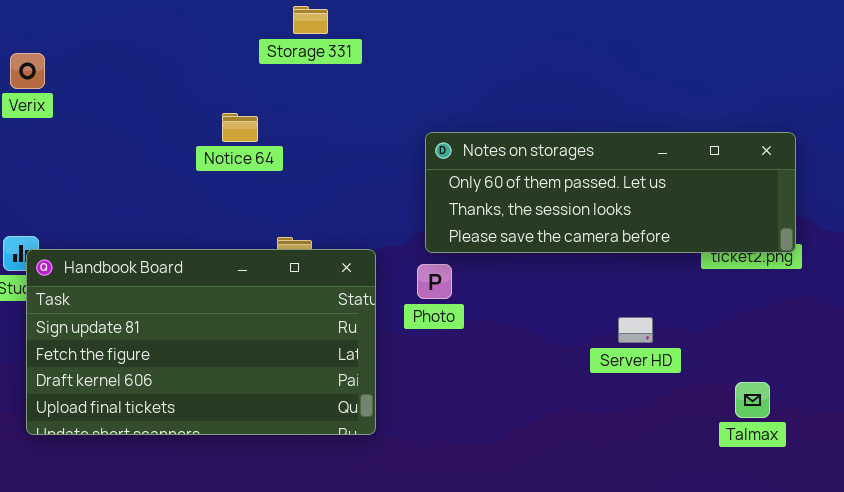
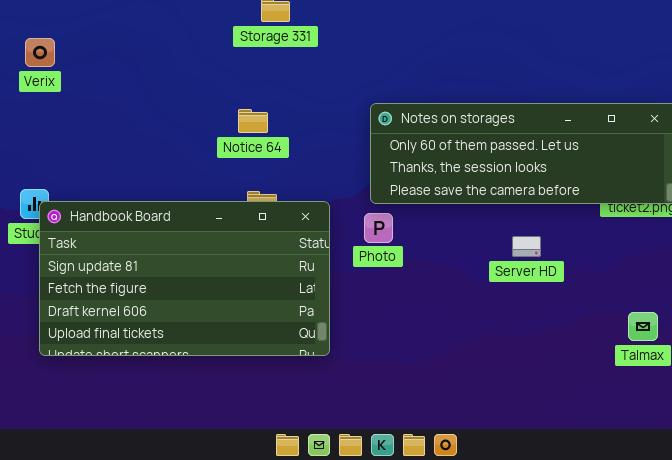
Notice 64: [222,113,258,142] -> [238,109,268,133], moved
Server HD: [618,317,653,343] -> [512,236,541,257], moved

